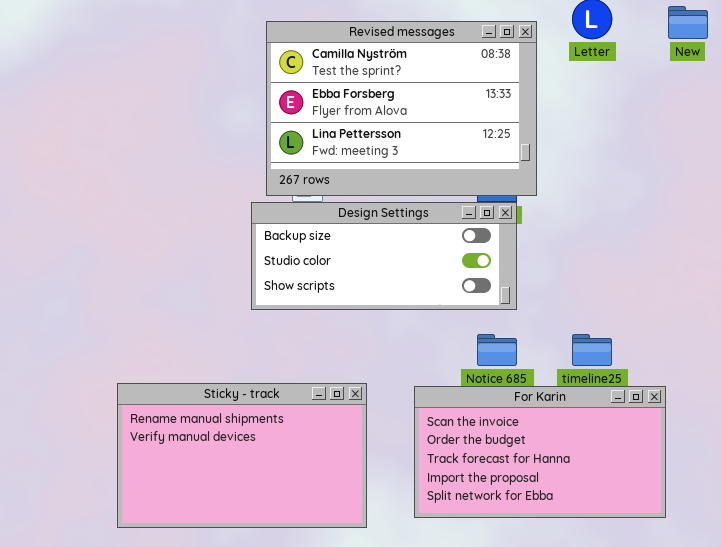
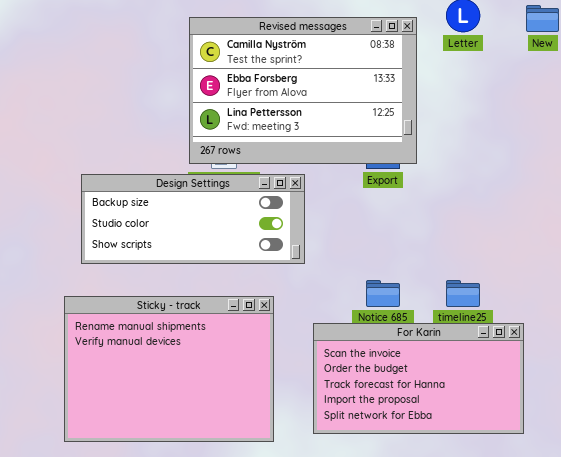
Design Settings: [251,202,517,310] -> [81,174,305,264], moved
Sticky - track: [117,383,367,528] -> [64,296,274,442], resized

